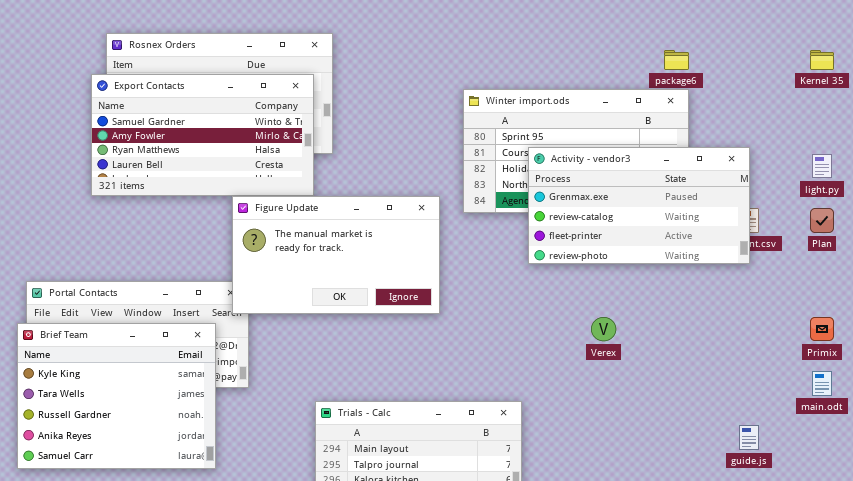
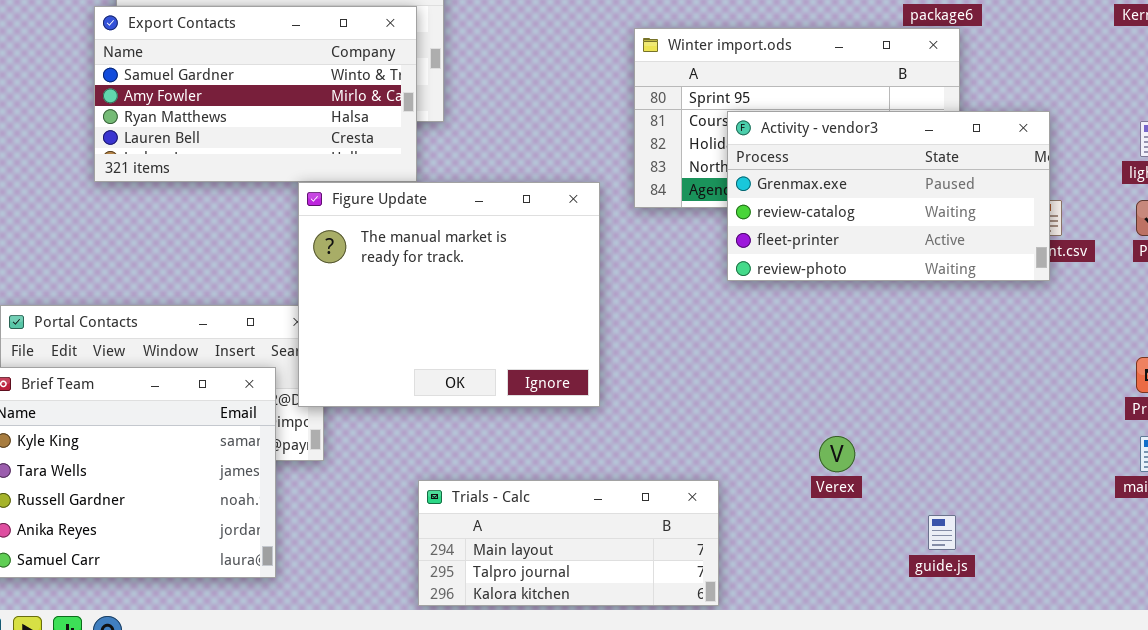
Figure Update: [232,196,440,314] -> [298,182,600,407], resized
Verex: [591,317,616,341] -> [819,436,855,472], moved
guide.js: [739,425,759,450] -> [928,515,956,550], moved

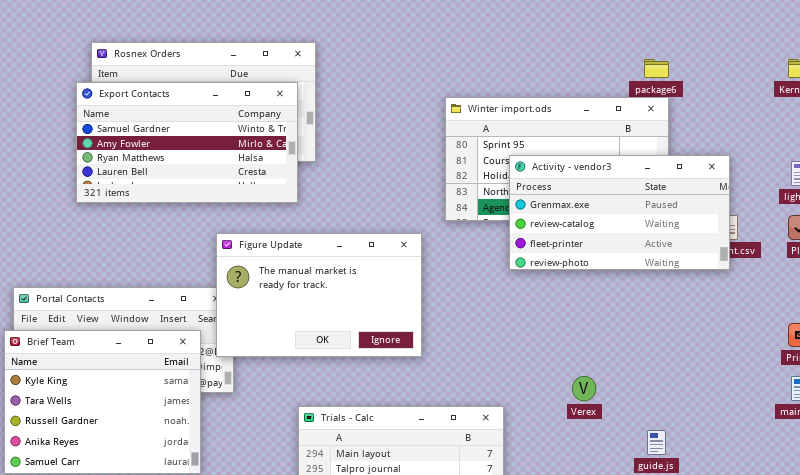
Figure Update: [298,182,600,407] -> [216,233,422,357], resized

